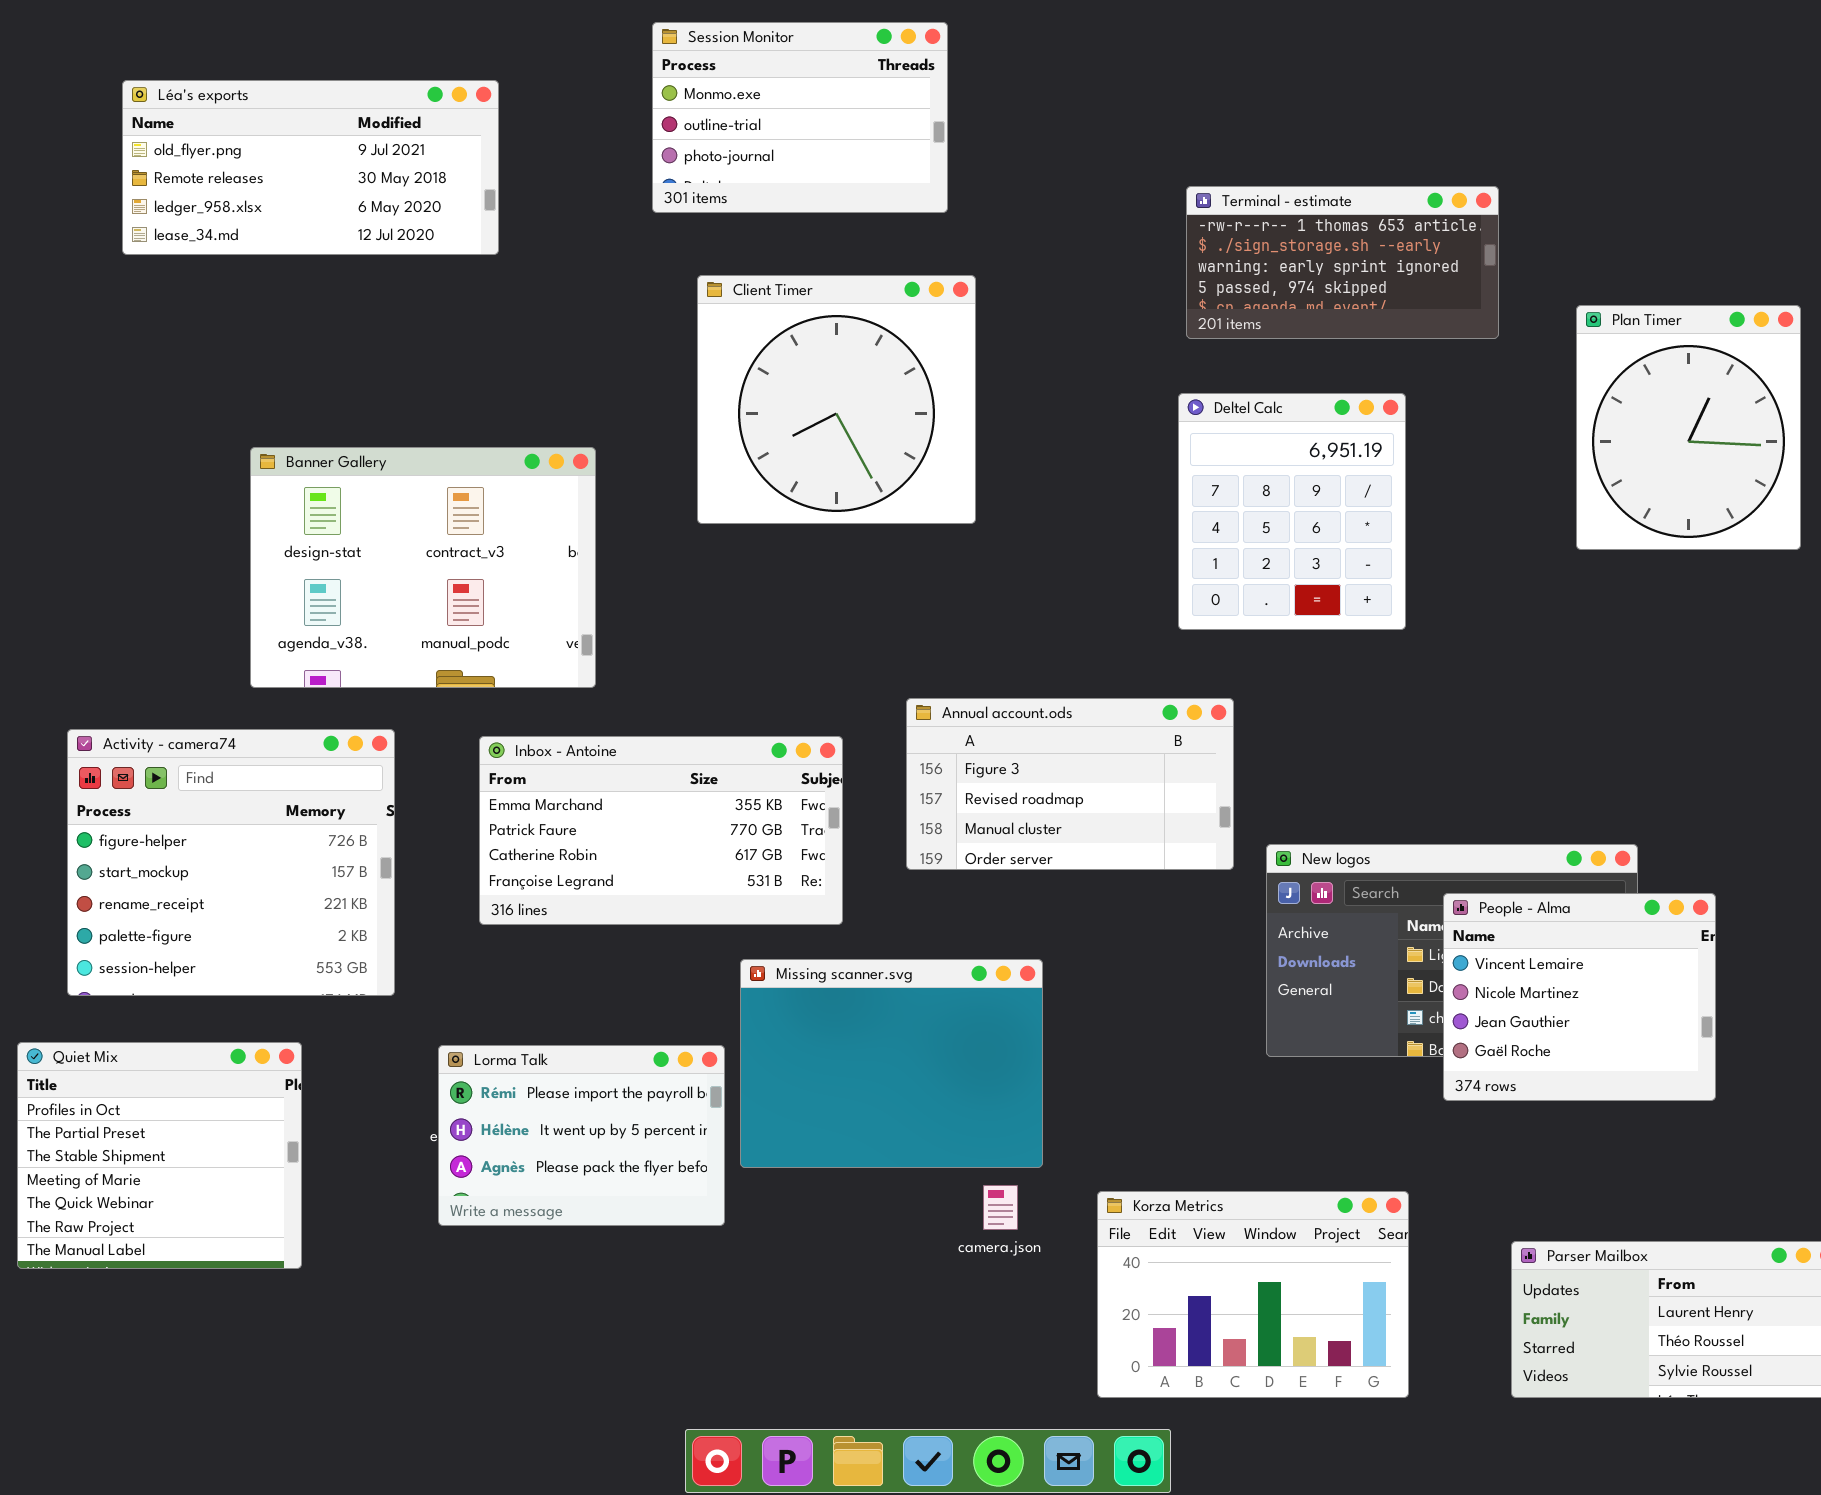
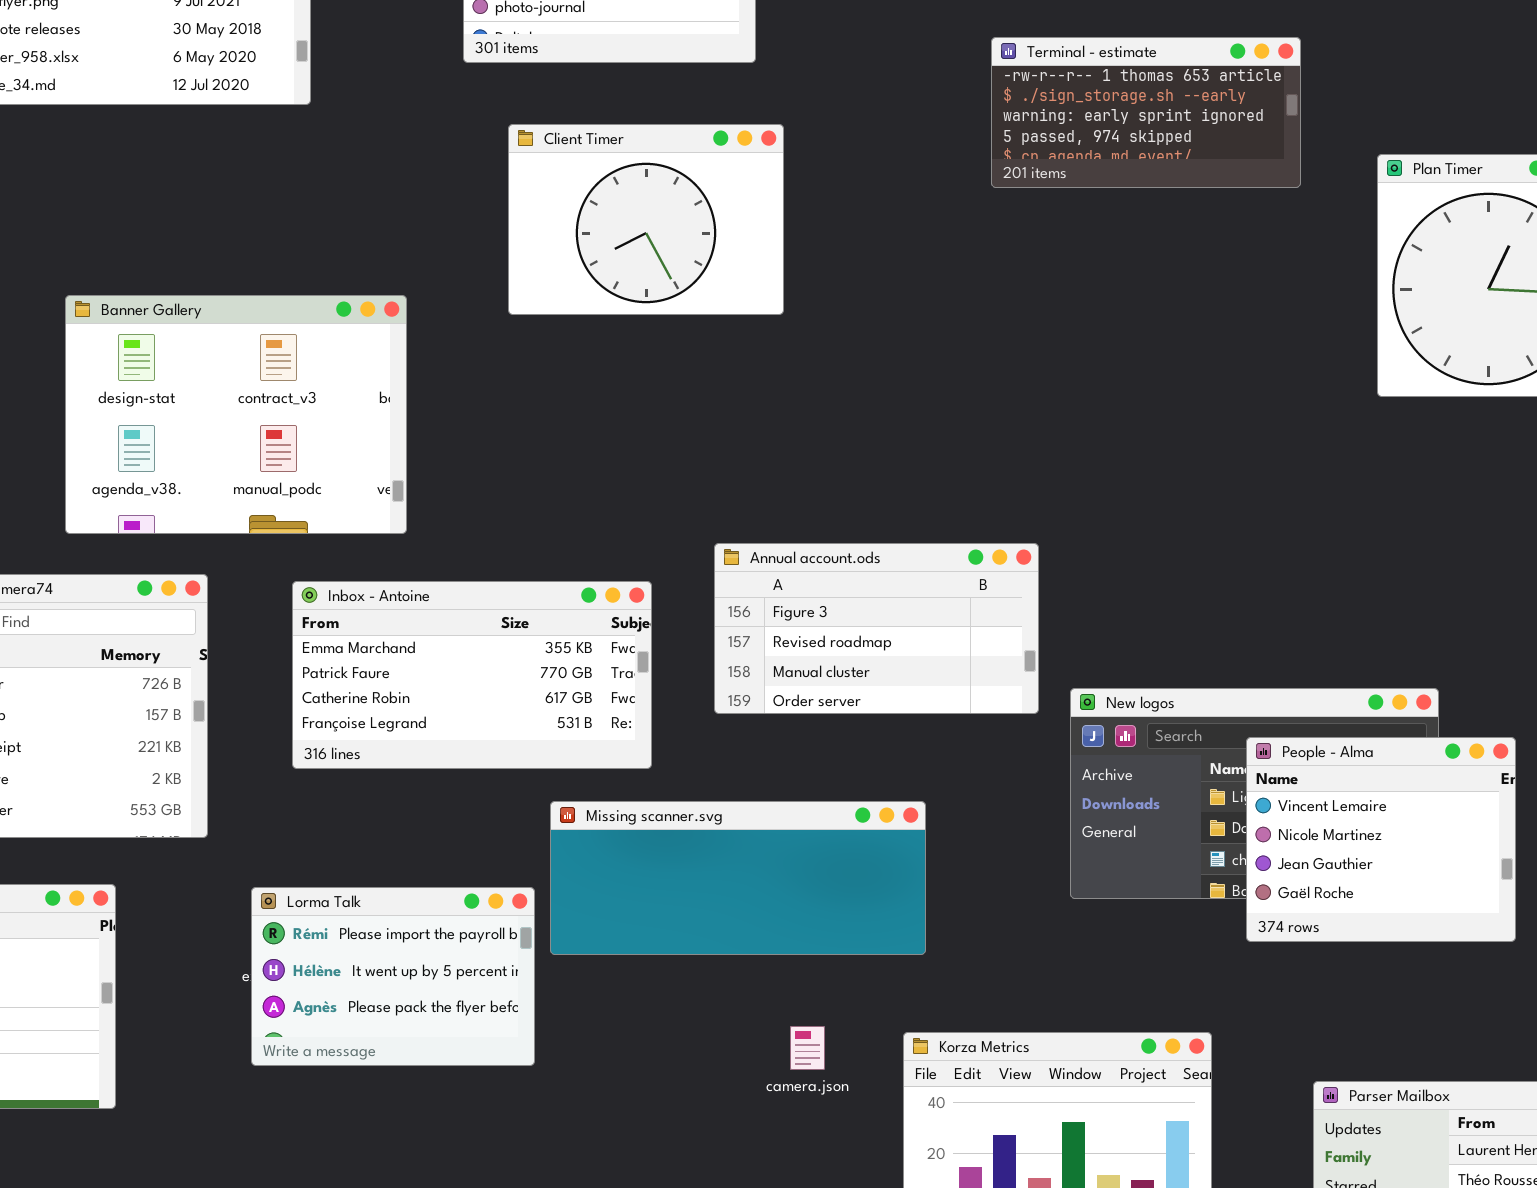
Client Timer: [697,275,976,524] -> [508,124,784,315], resized
Deltel Calc: [1178,393,1406,630] -> none, closed
Missing scanner.svg: [740,959,1043,1168] -> [550,801,926,955], resized

